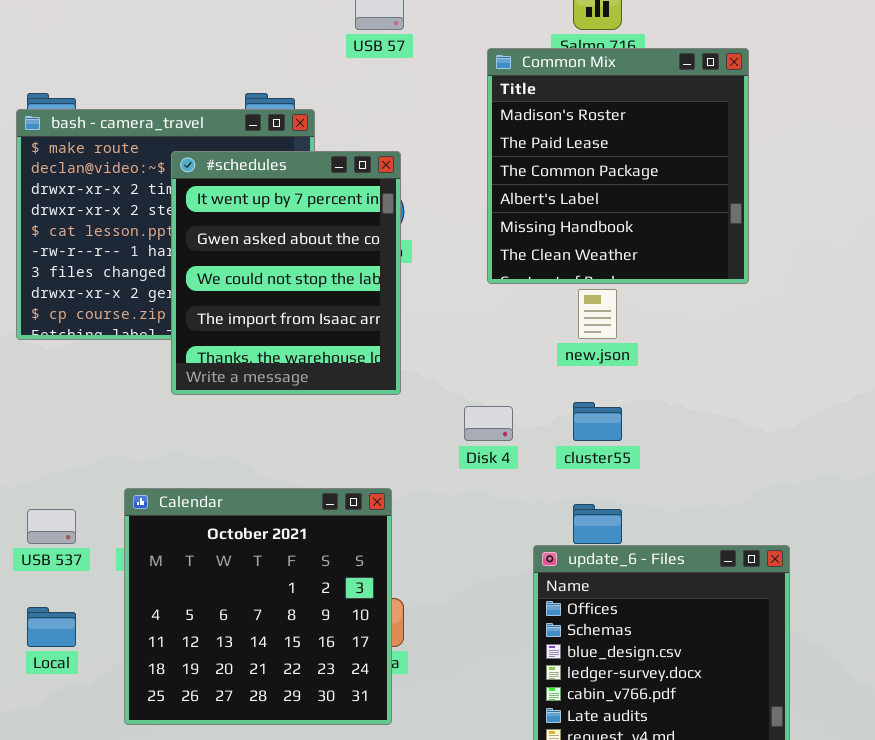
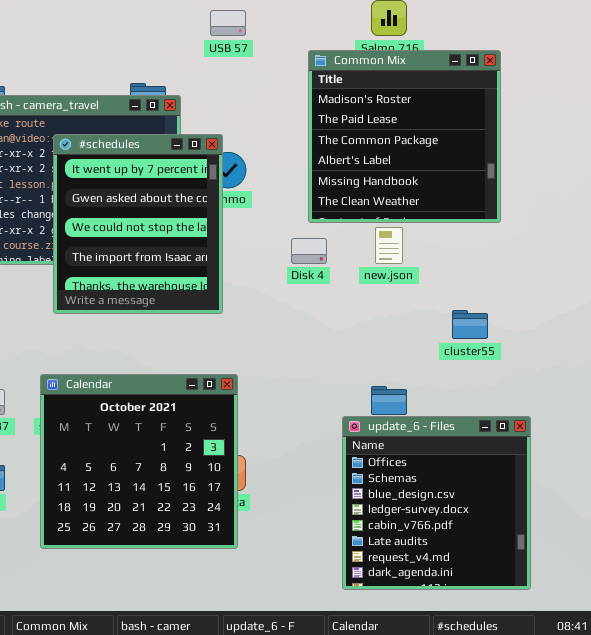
#schedules: [171,151,401,395] -> [53,134,223,314], moved
cluster55: [573,402,622,441] -> [452,310,488,339], moved
Disk 4: [464,406,513,441] -> [291,238,327,264], moved

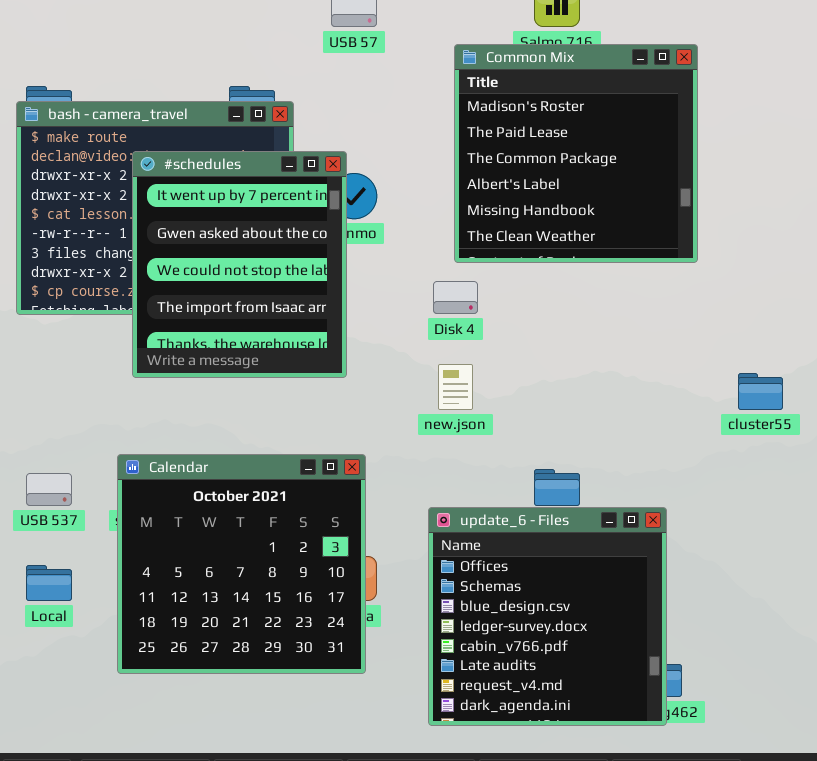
new.json: [375,227,403,264] -> [438,364,473,410], moved
cluster55: [452,310,488,339] -> [738,373,783,410], moved
update_6 - Files: [342,416,531,590] -> [428,507,667,726], moved

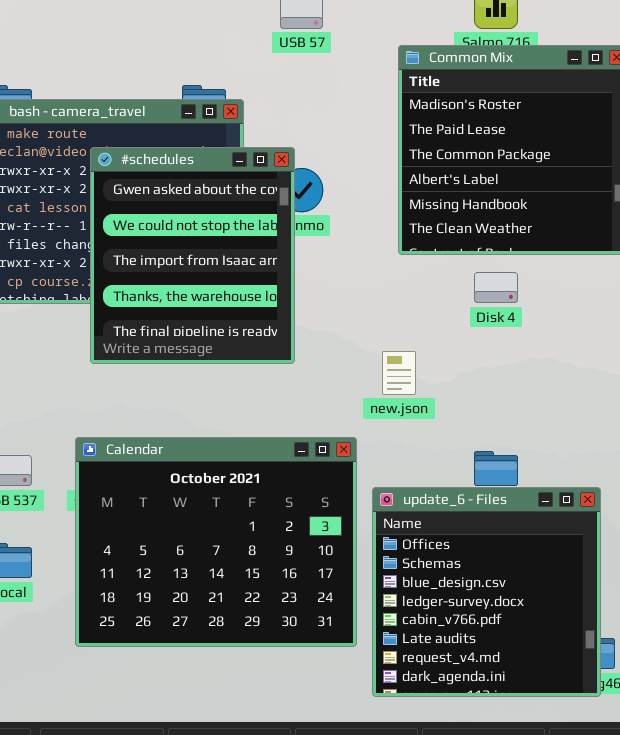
#schedules: [132,151,347,378] -> [90,147,295,364], scrolled down 1 row
Disk 4: [433,281,478,314] -> [474,272,518,303], moved
Calendar: [117,454,366,674] -> [75,437,357,647], resized

